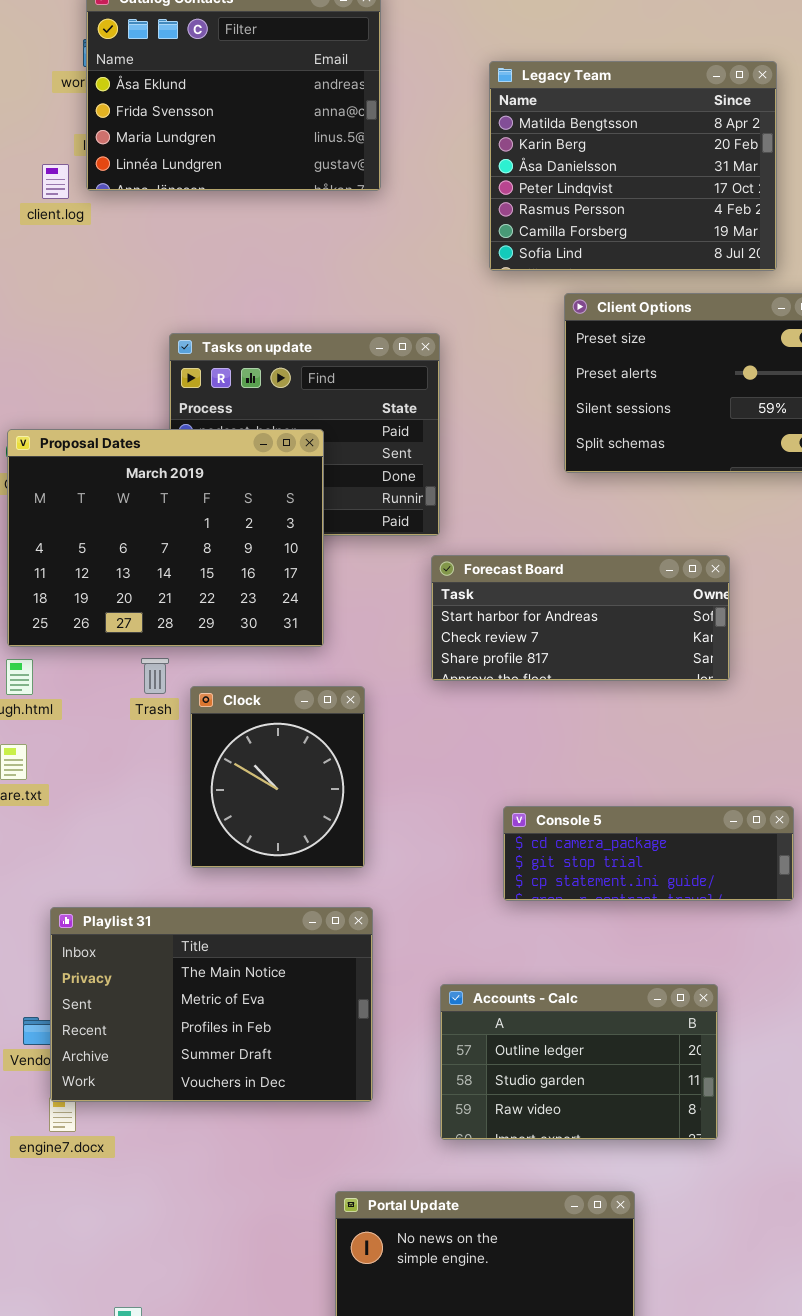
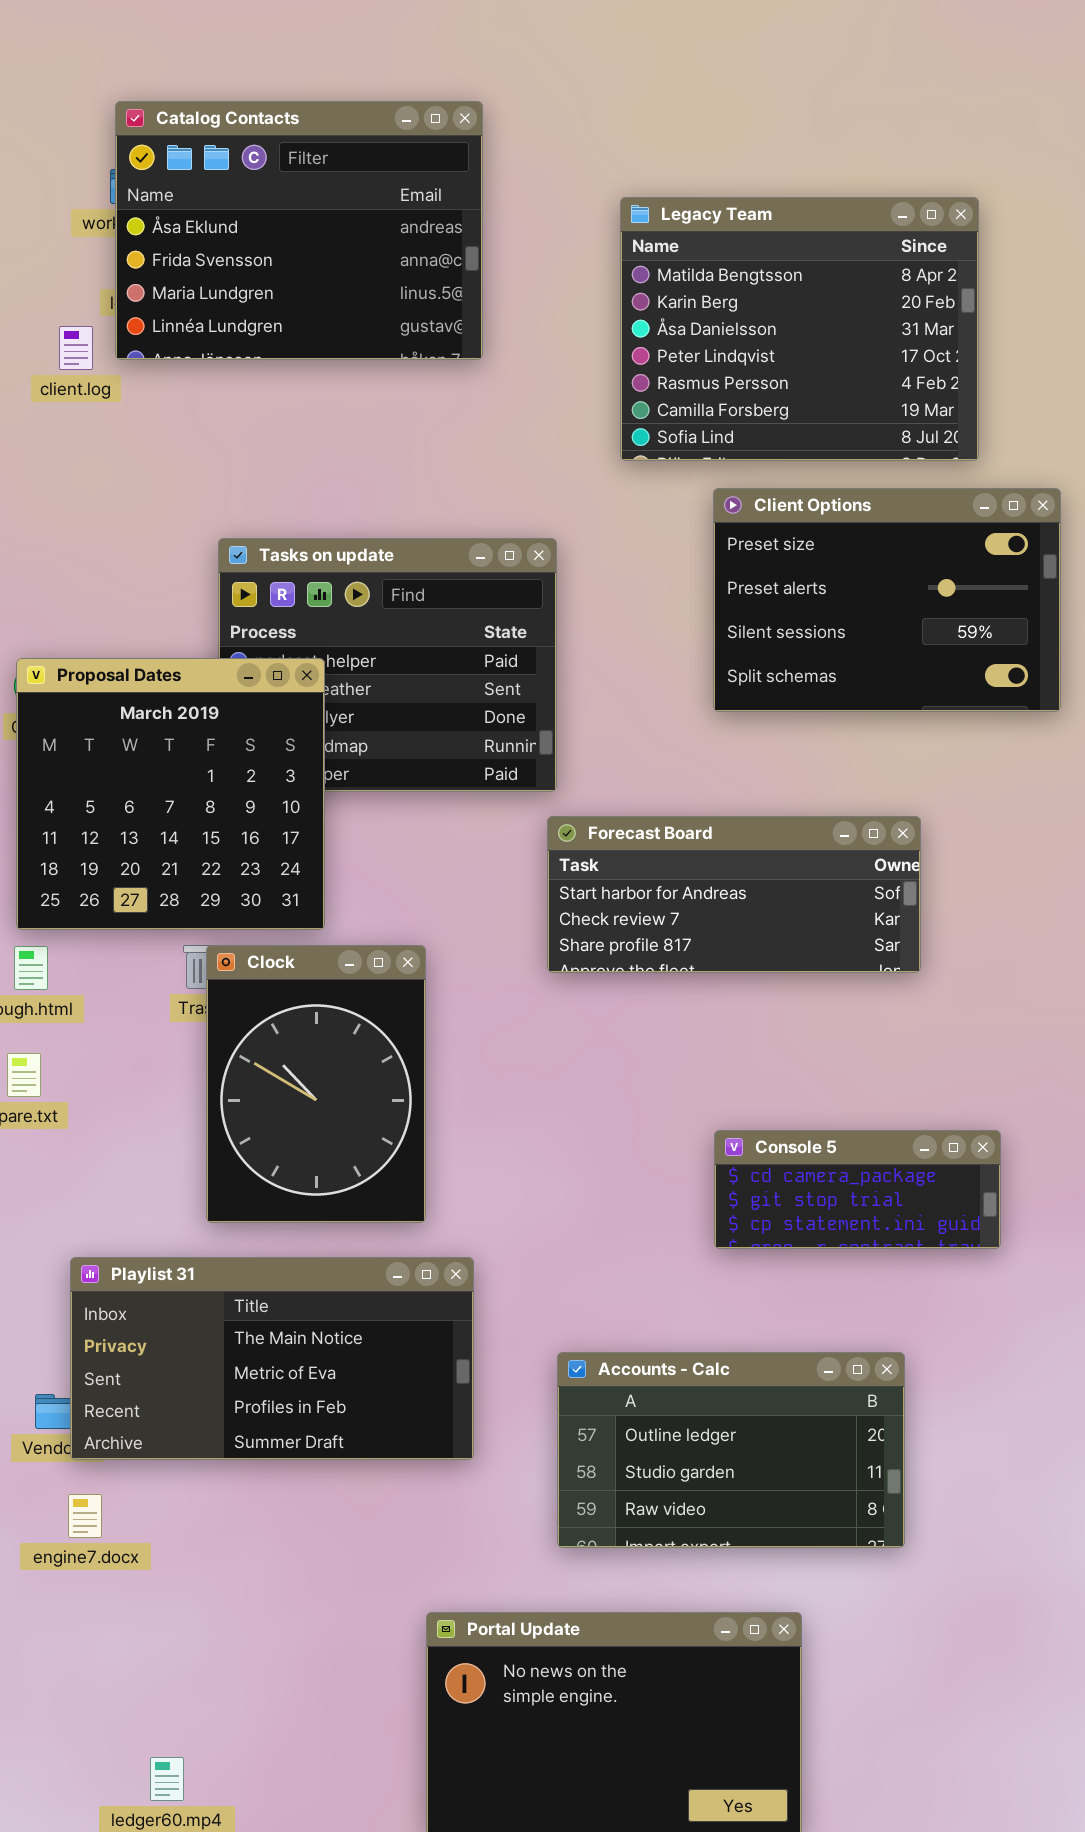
Proposal Dates: [7,429,324,647] -> [16,658,325,930], resized
Clock: [190,686,365,868] -> [206,945,426,1223], moved, resized
Console 5: [503,806,794,901] -> [714,1130,1001,1249], resized
Playlist 31: [50,907,373,1102] -> [70,1257,474,1460], resized

